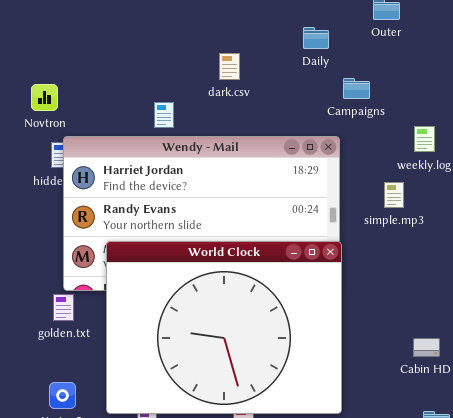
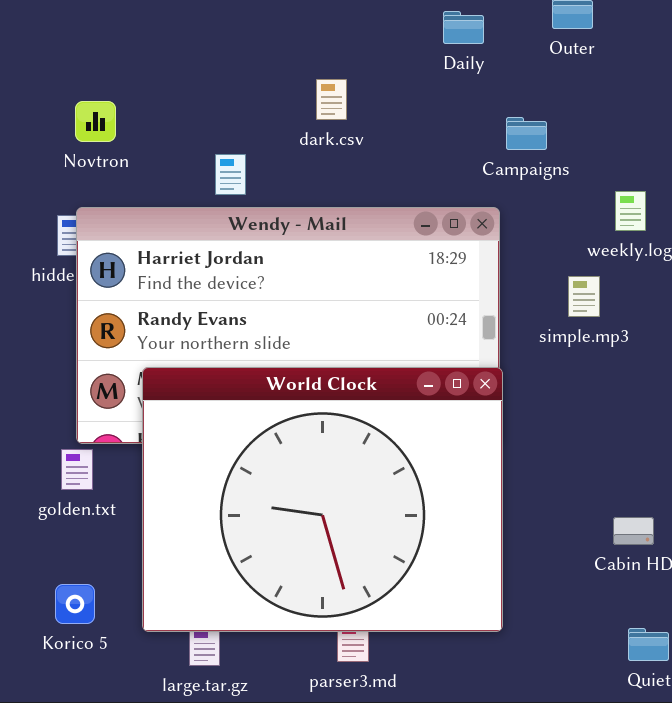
Daily: [303,27,329,49] -> [443,11,484,44], moved
Novtron: [31,84,58,111] -> [75,101,116,142], moved

